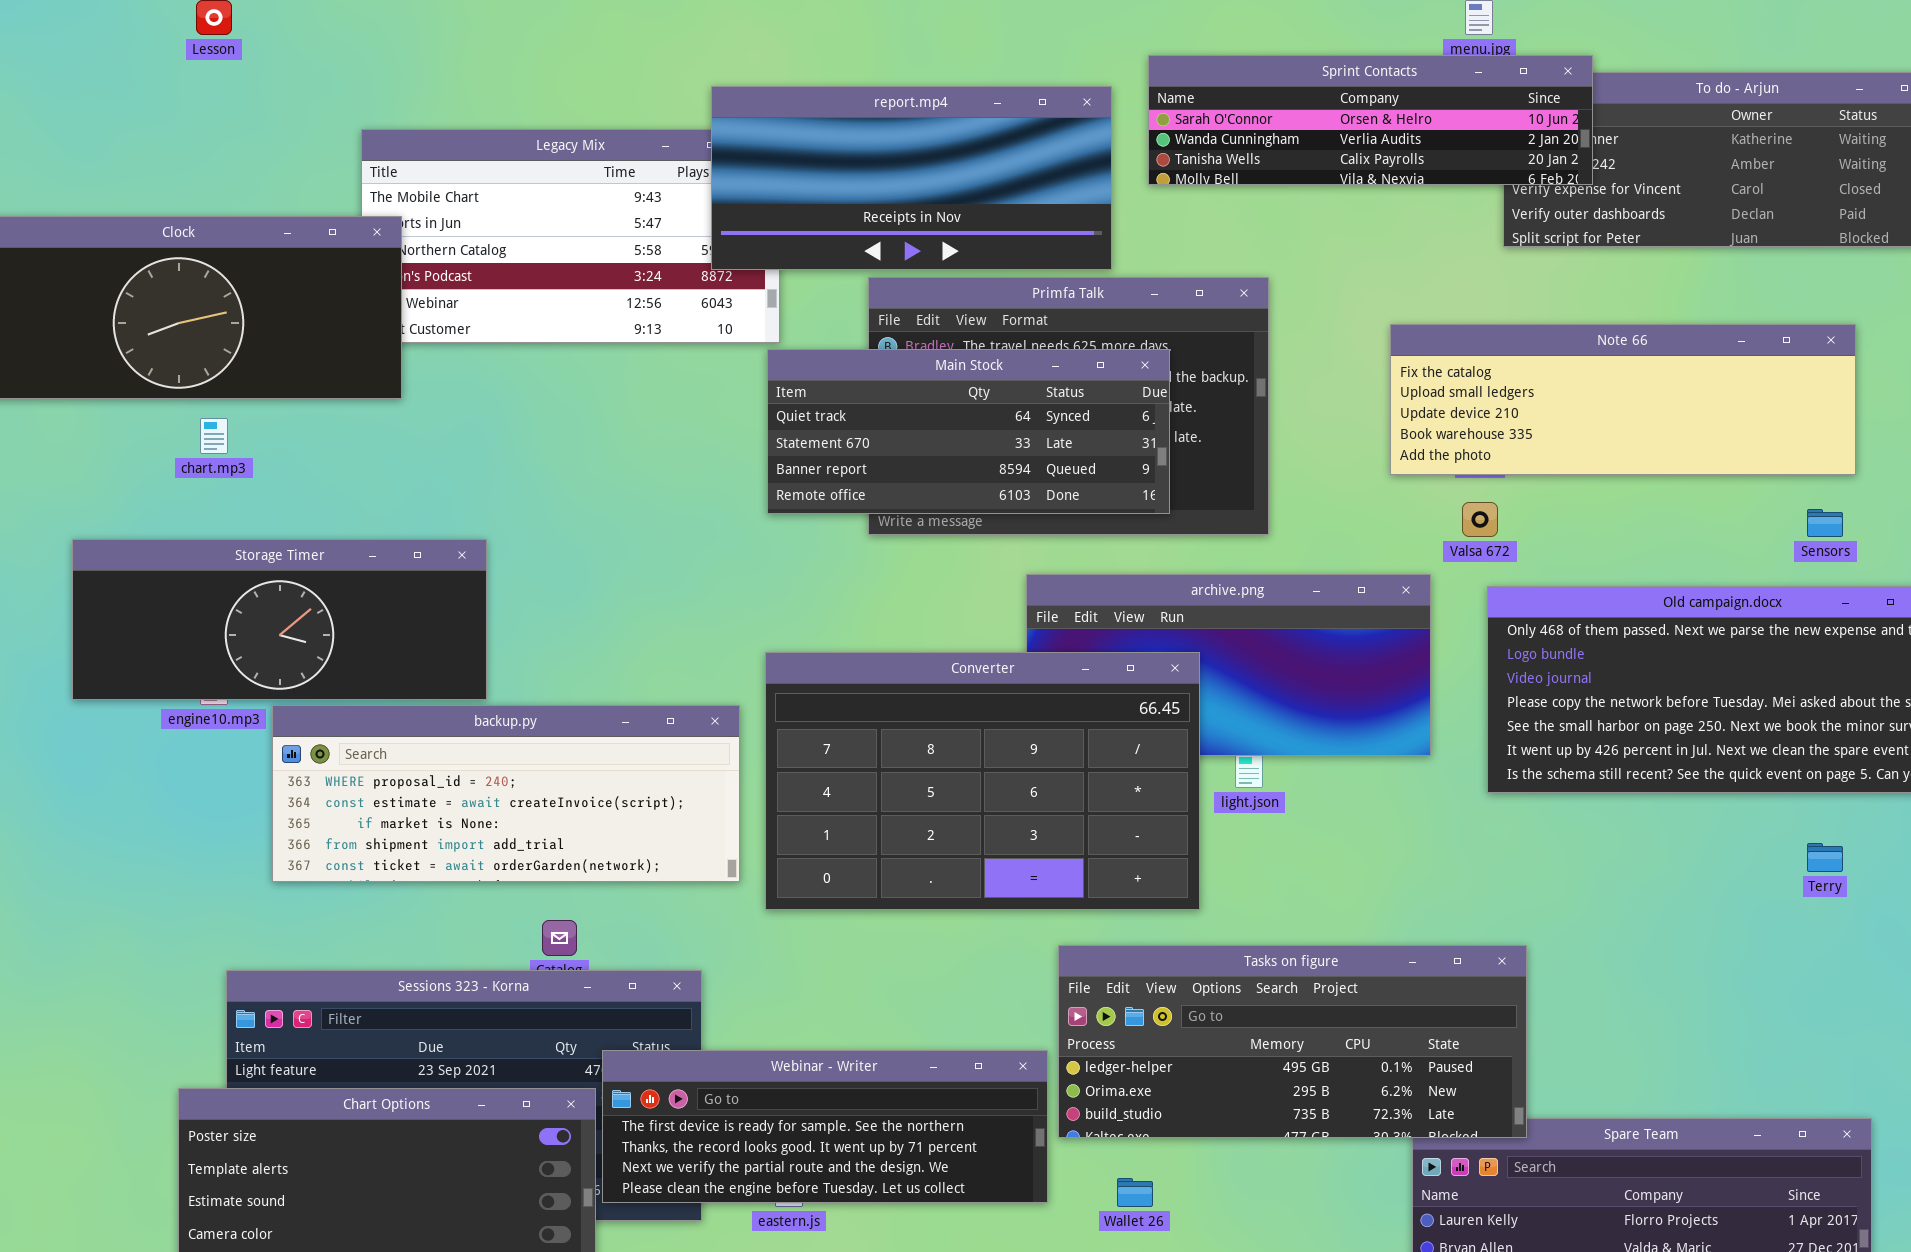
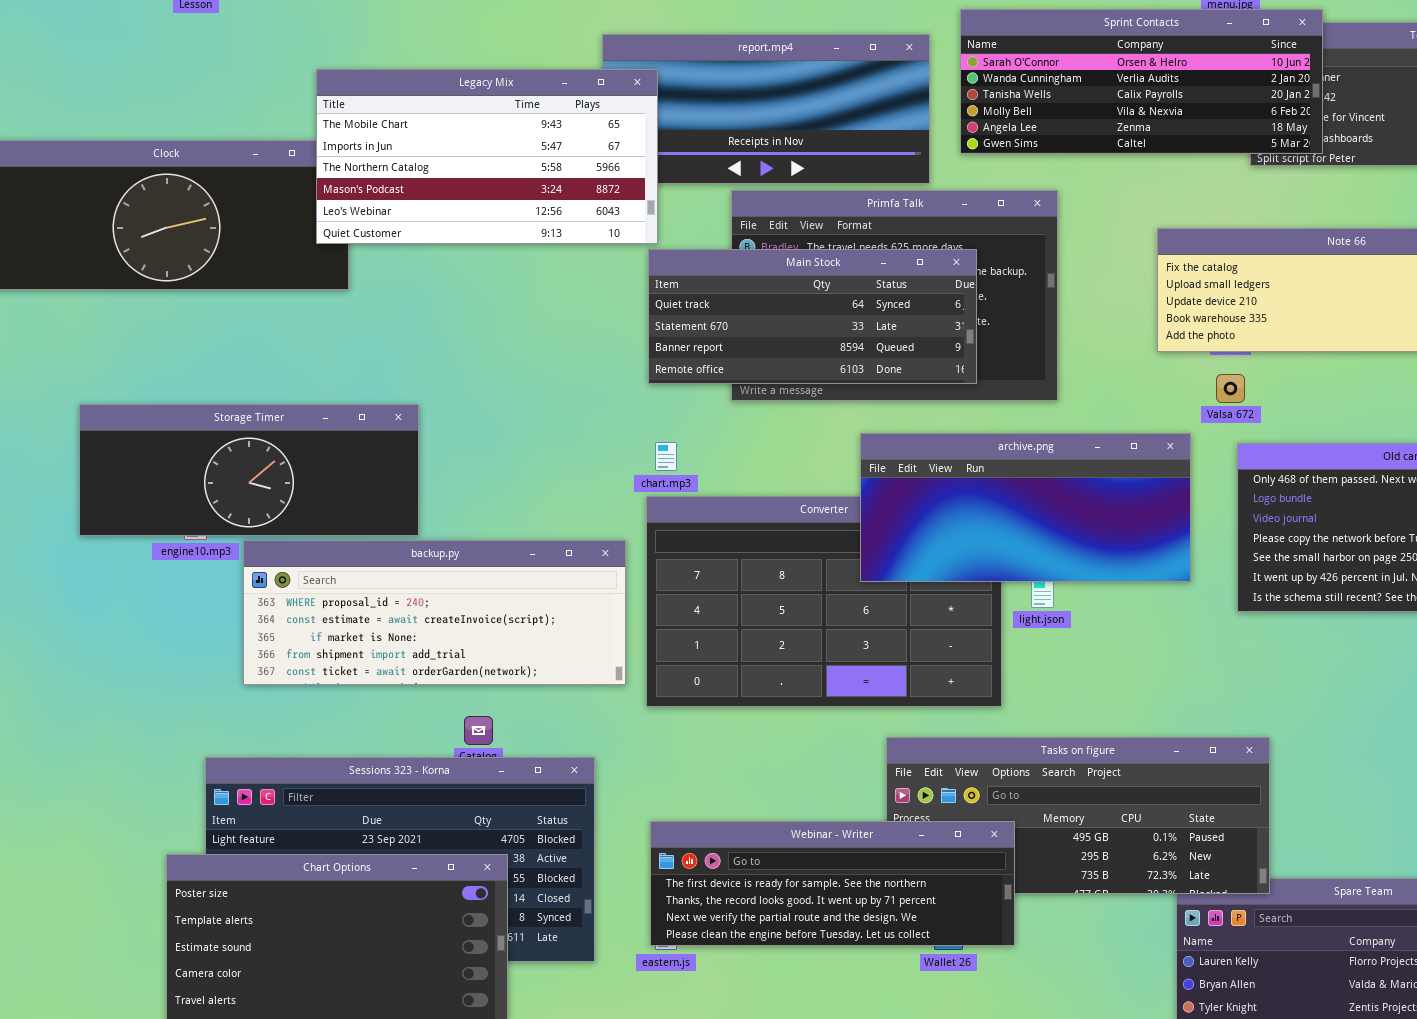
Sprint Contacts: [1148,55,1593,185] -> [960,9,1323,154], resized
Legacy Mix: [361,129,780,343] -> [316,69,658,244], raised
chart.mp3: [200,418,228,454] -> [655,442,677,471], moved
archive.png: [1026,574,1431,756] -> [860,433,1191,582], raised
Webinar - Writer: [602,1050,1048,1203] -> [650,821,1015,946], moved

